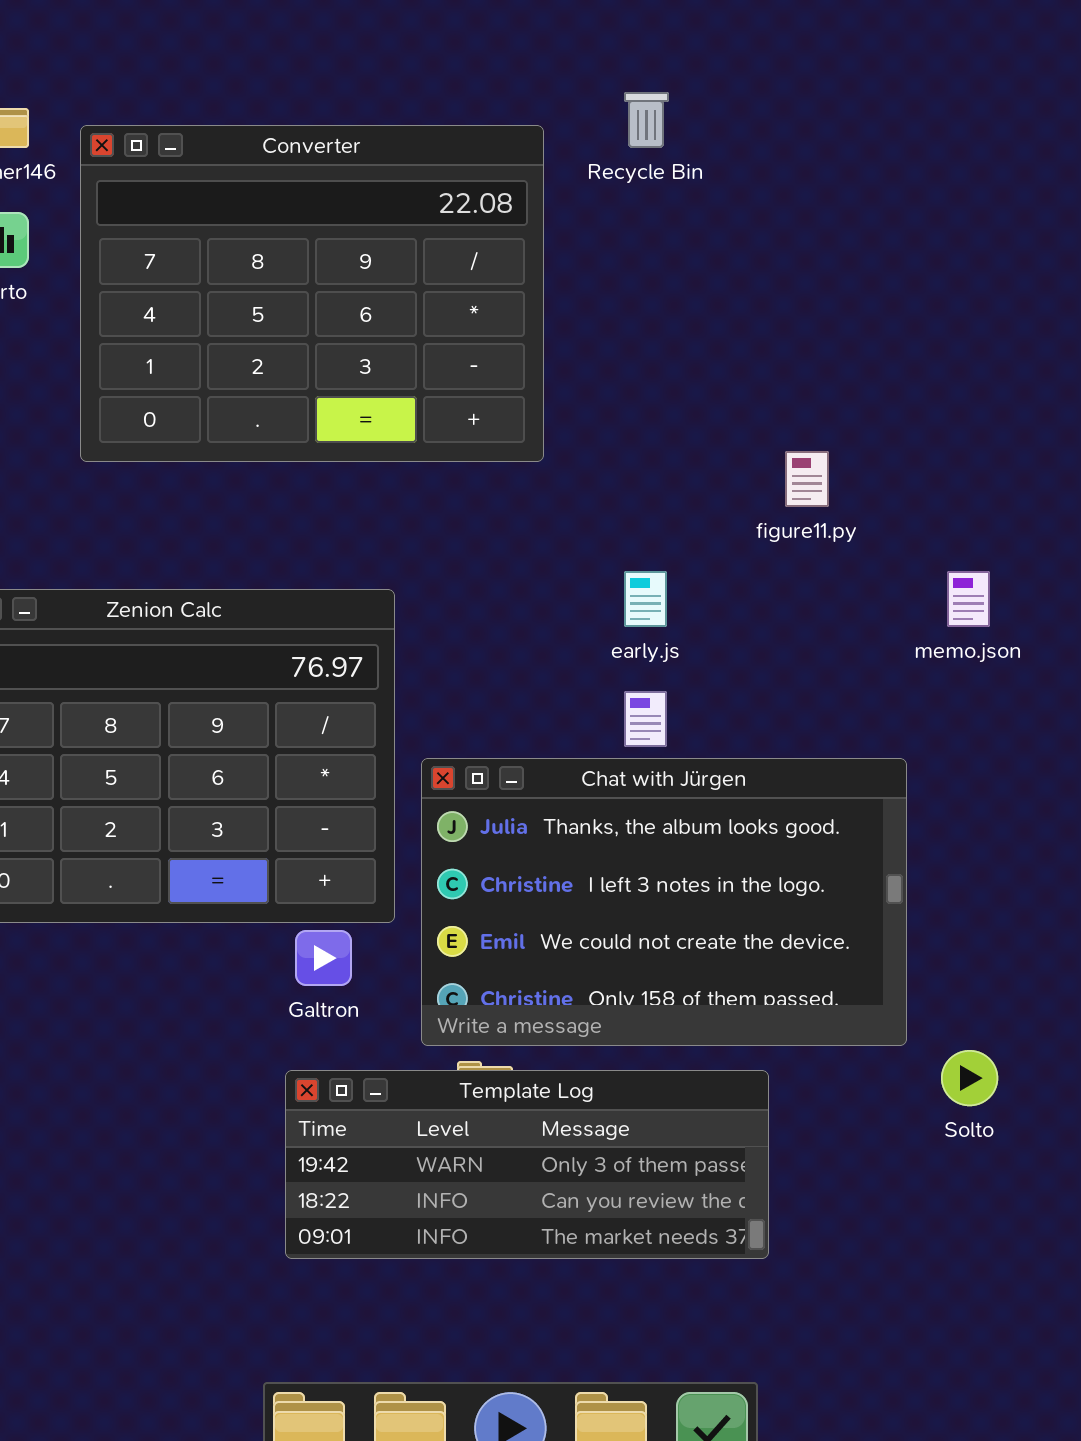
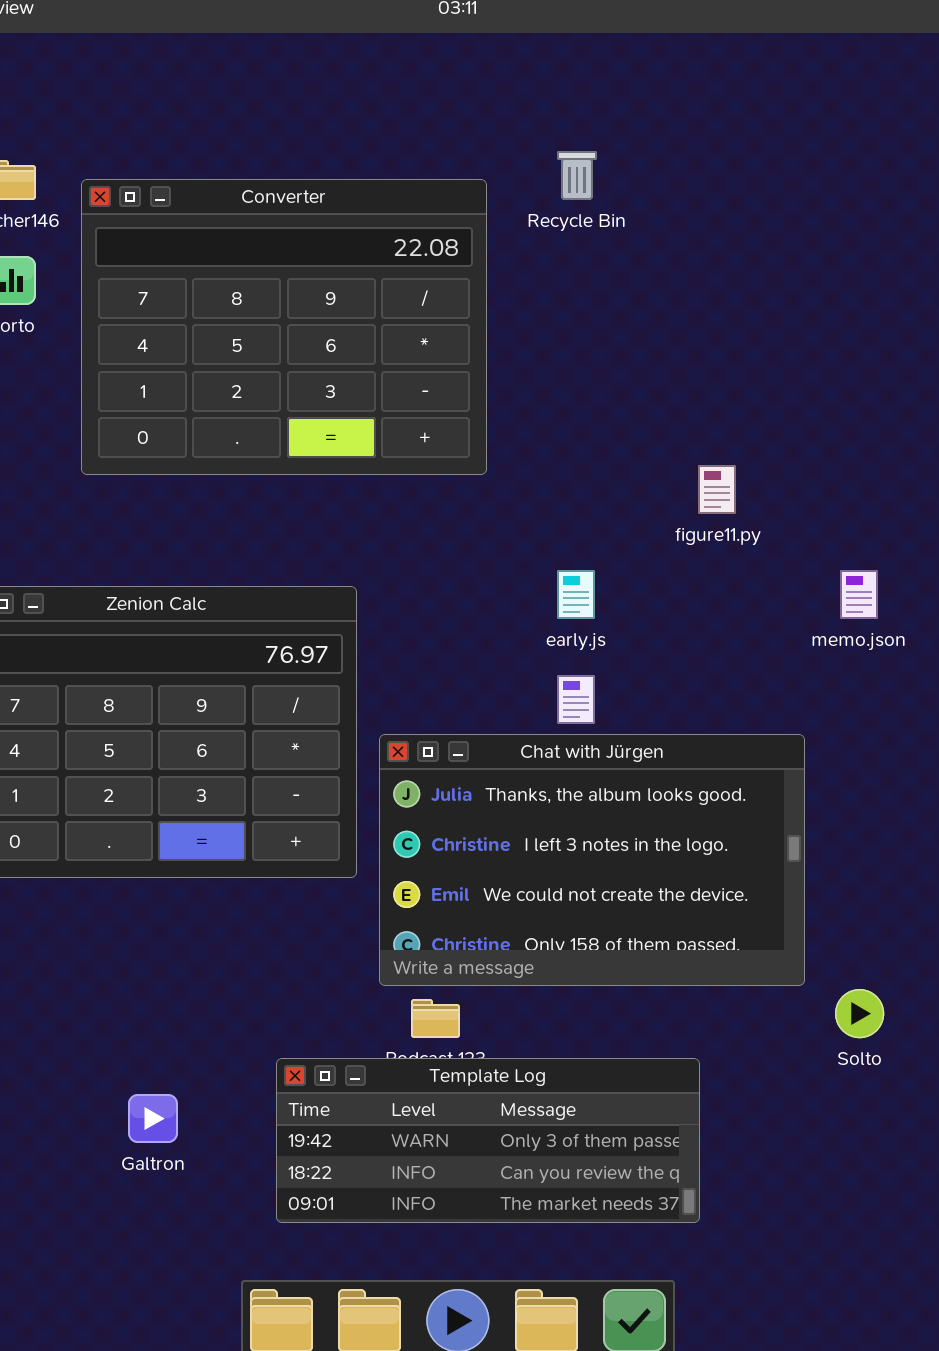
Galtron: [295,930,352,986] -> [128,1094,178,1143], moved
Template Log: [285,1070,769,1259] -> [276,1058,700,1223], moved

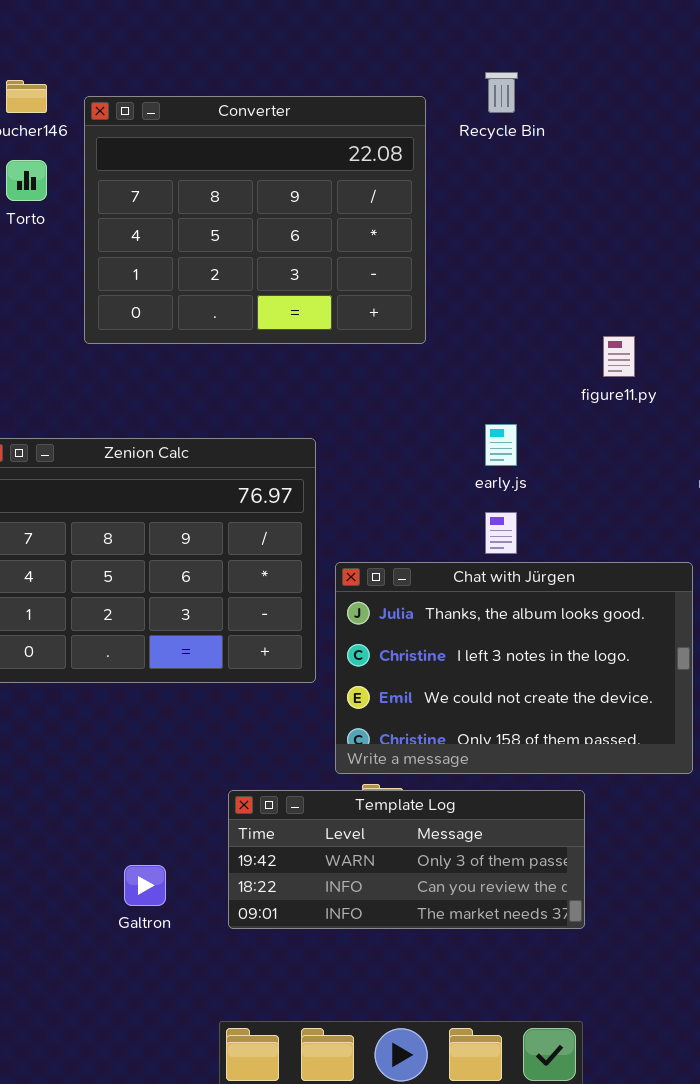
Template Log: [276,1058,700,1223] -> [228,790,585,929], moved

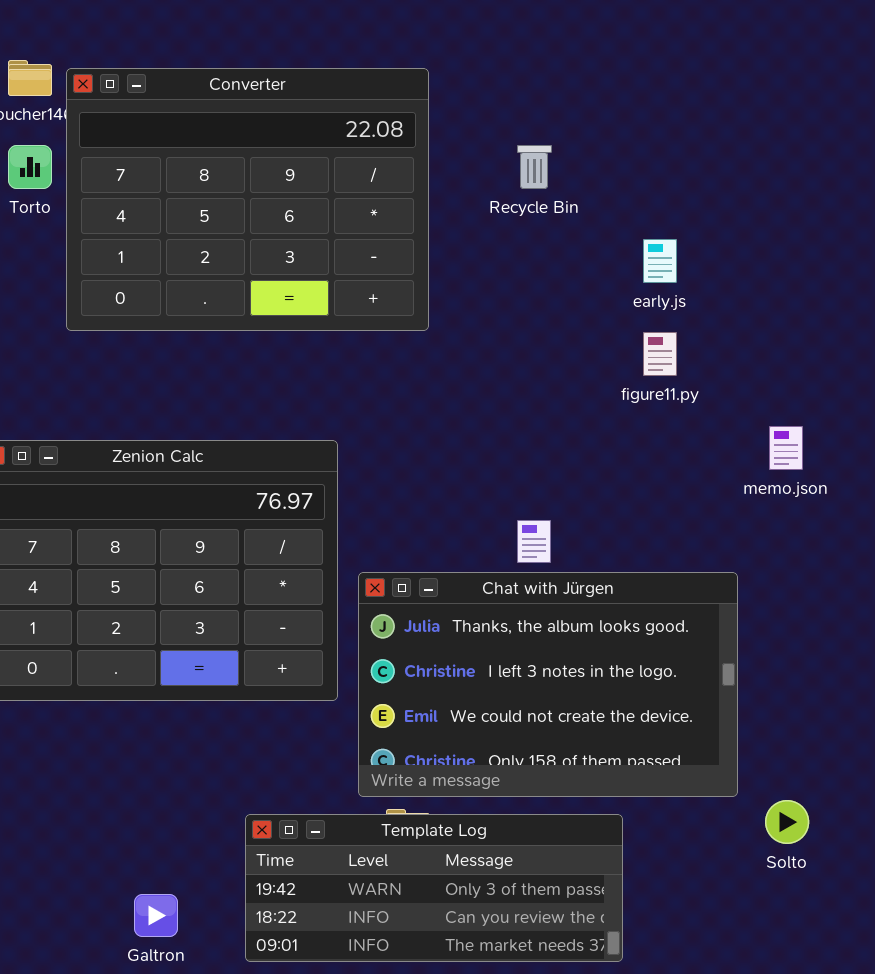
Recycle Bin: [485,72,518,113] -> [517,145,552,189], moved
Converter: [84,96,426,344] -> [66,68,429,331], moved
early.js: [485,424,517,466] -> [643,239,677,283], moved

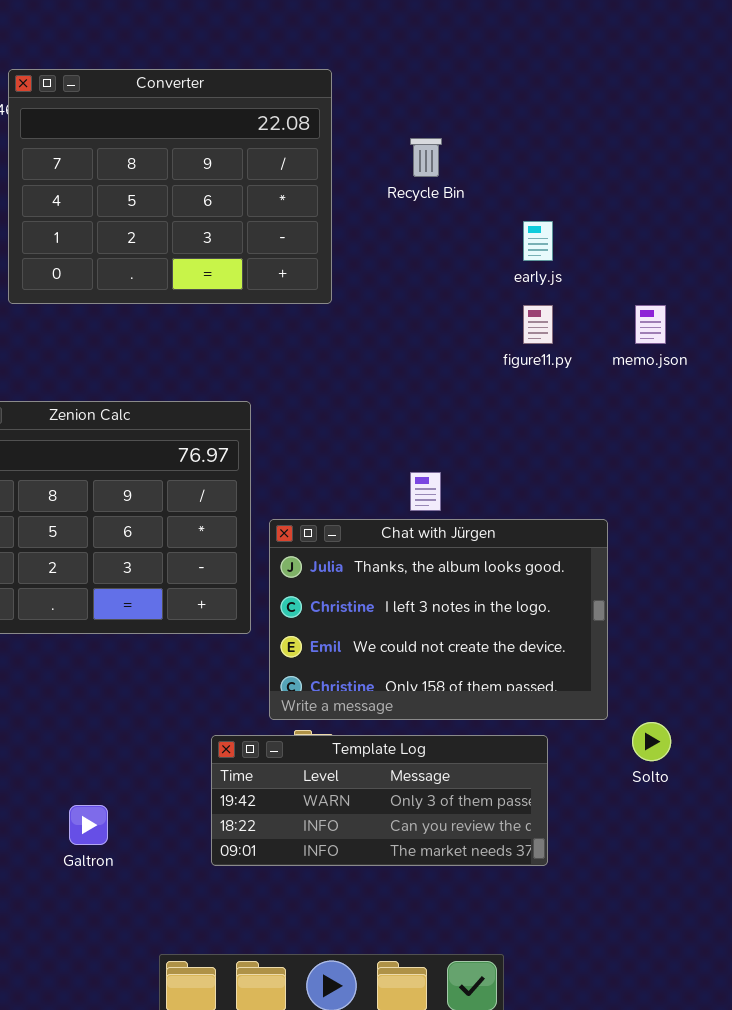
memo.json: [769,426,803,470] -> [635,305,666,344], moved
Template Log: [245,814,623,962] -> [211,735,548,866], moved

